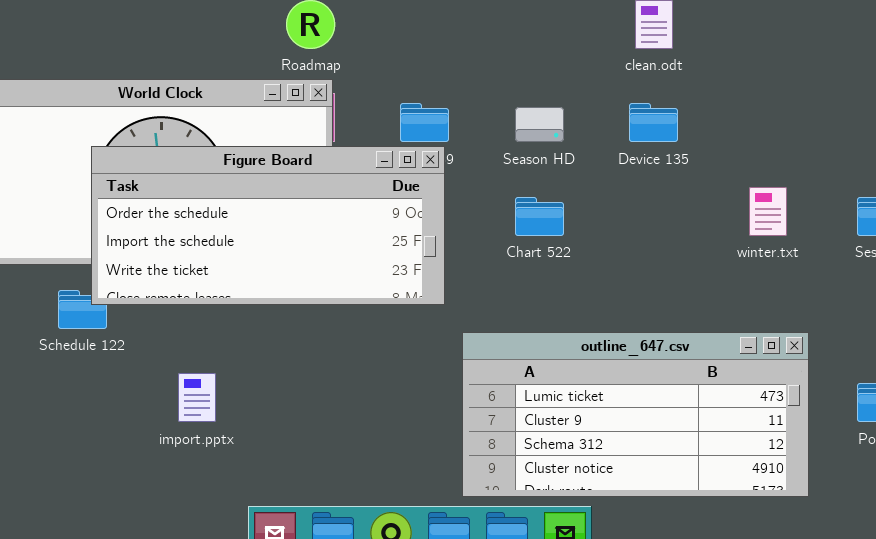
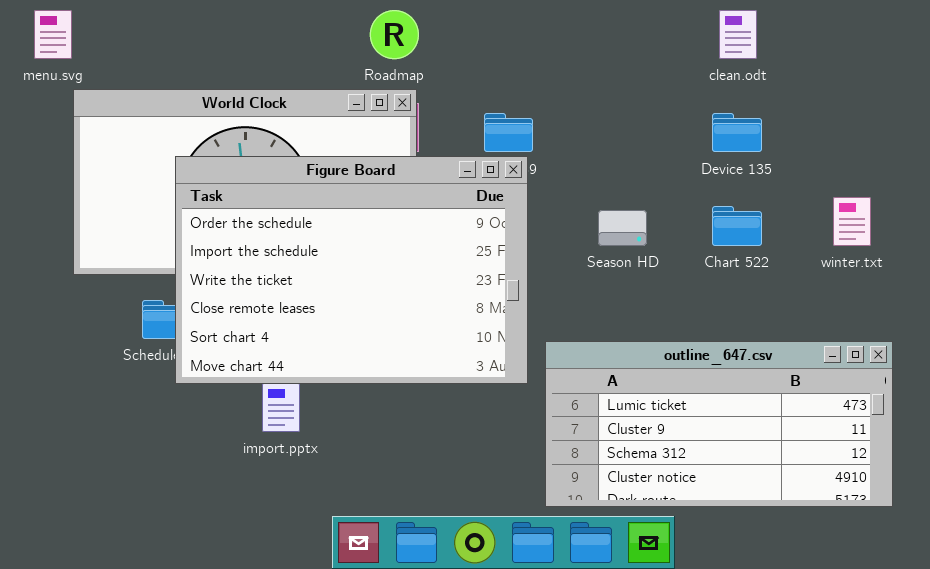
Season HD: [515,107,564,142] -> [598,210,647,246], moved
Figure Board: [91,146,445,305] -> [175,156,528,384], resized
Chart 522: [515,197,564,236] -> [712,206,762,246], moved

